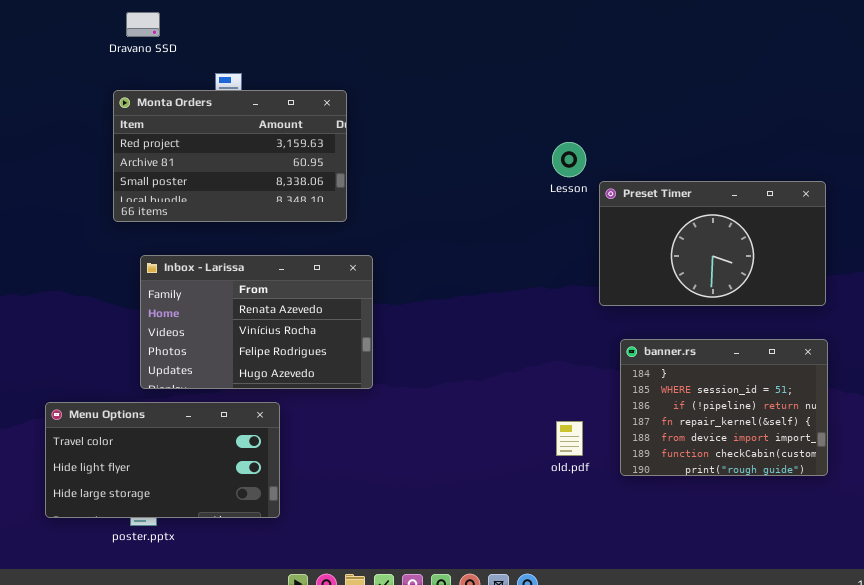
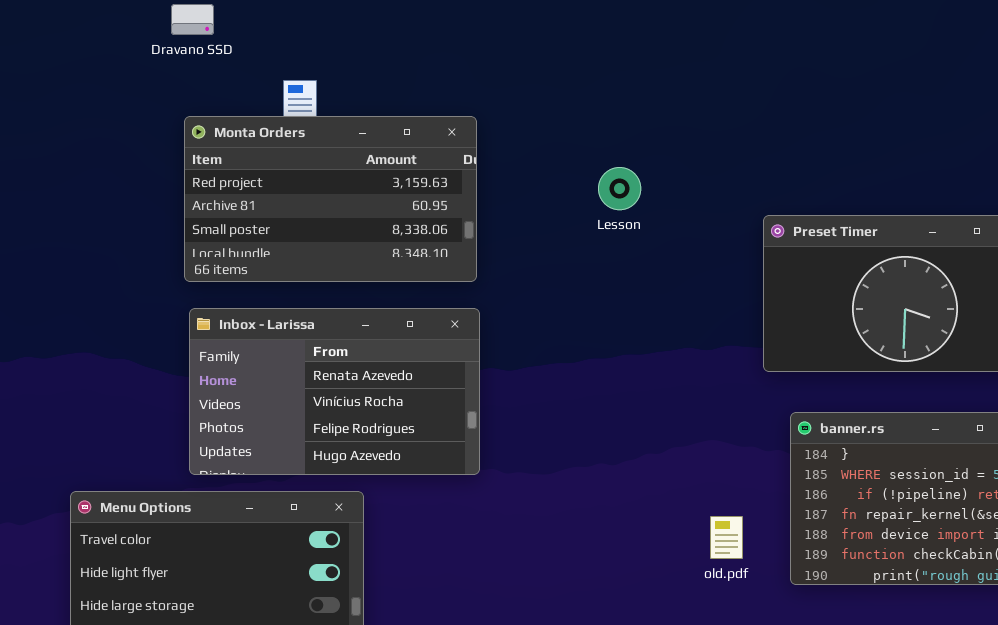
Monta Orders: [113,90,347,222] -> [184,116,477,282], moved
Lesson: [552,142,586,177] -> [598,167,641,210], moved

